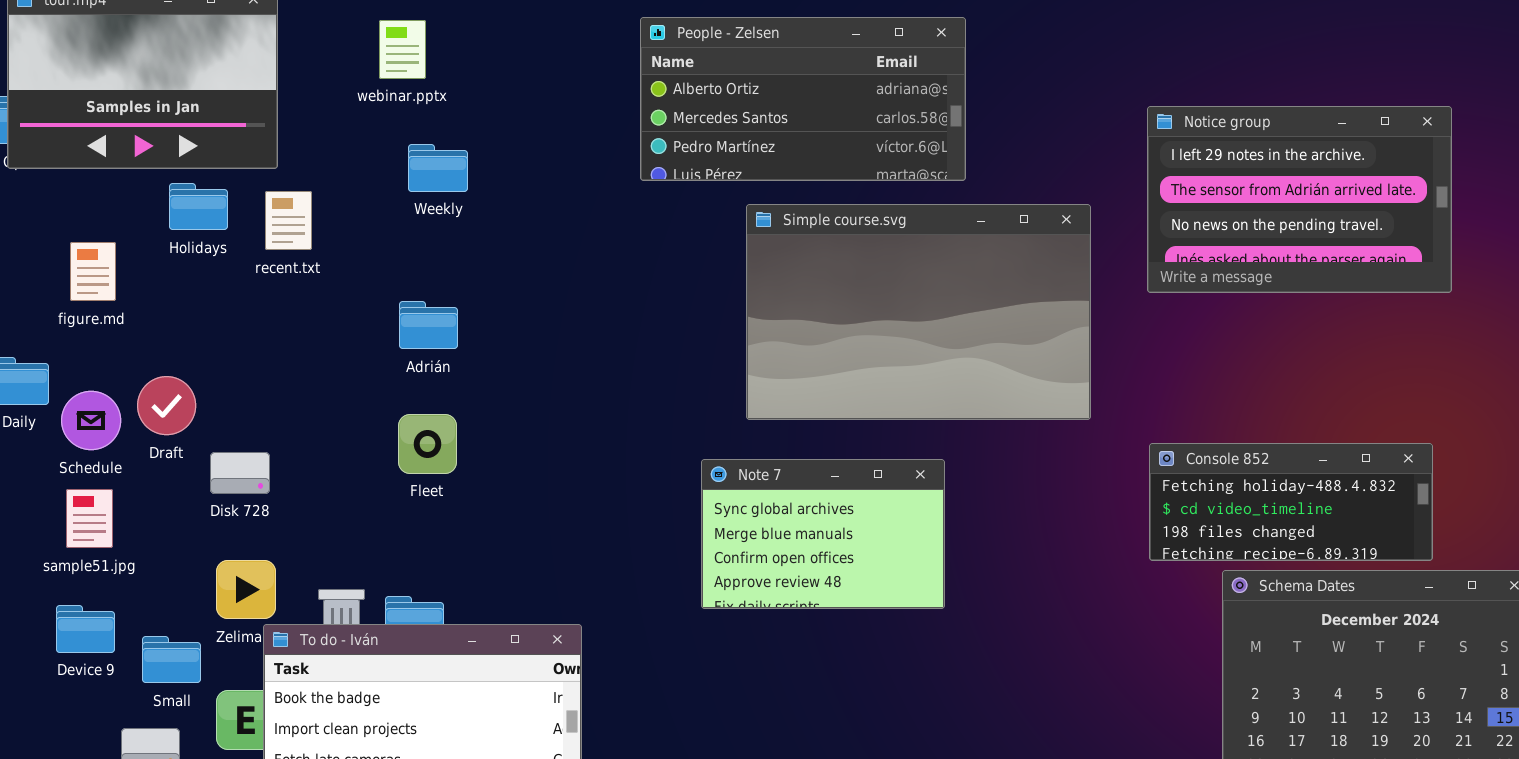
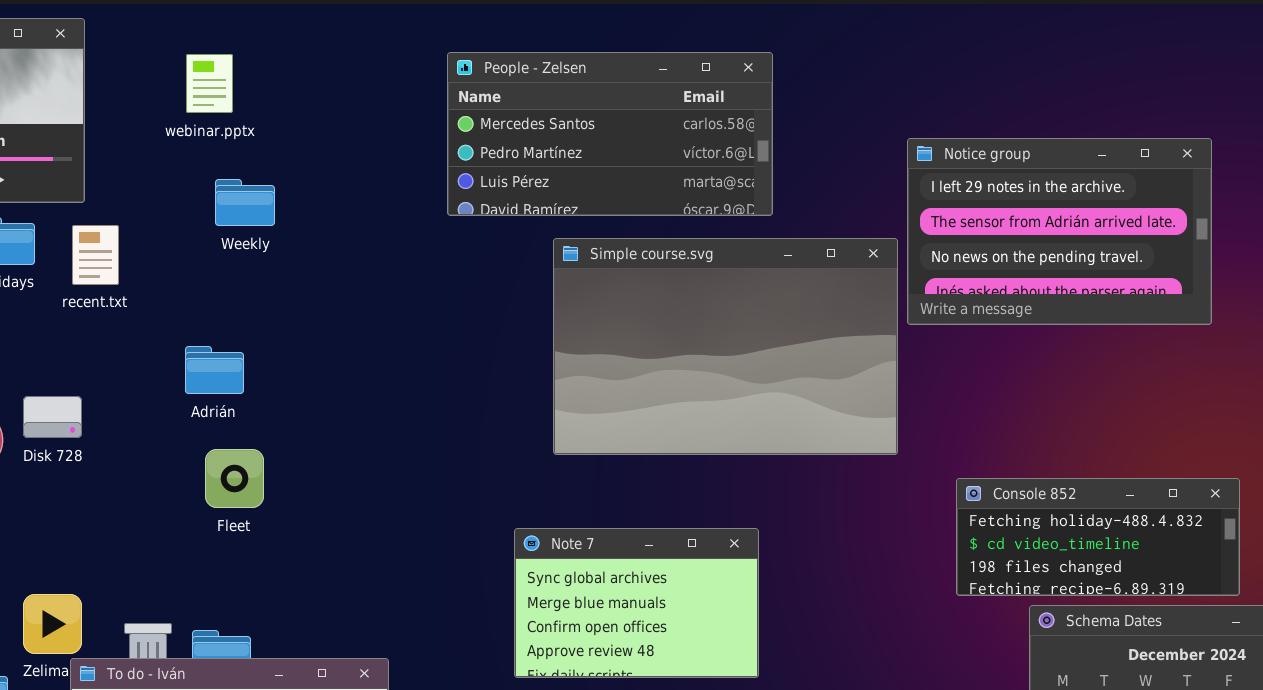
People - Zelsen: [640,17,966,181] -> [447,52,773,216], scrolled down 1 row
Notice group: [1147,106,1452,293] -> [907,138,1212,325], moved
Adrián: [399,301,458,349] -> [185,346,244,394], moved
Disk 728: [210,452,270,494] -> [23,396,82,438], moved
Note 7: [701,459,945,609] -> [514,528,759,678], moved

